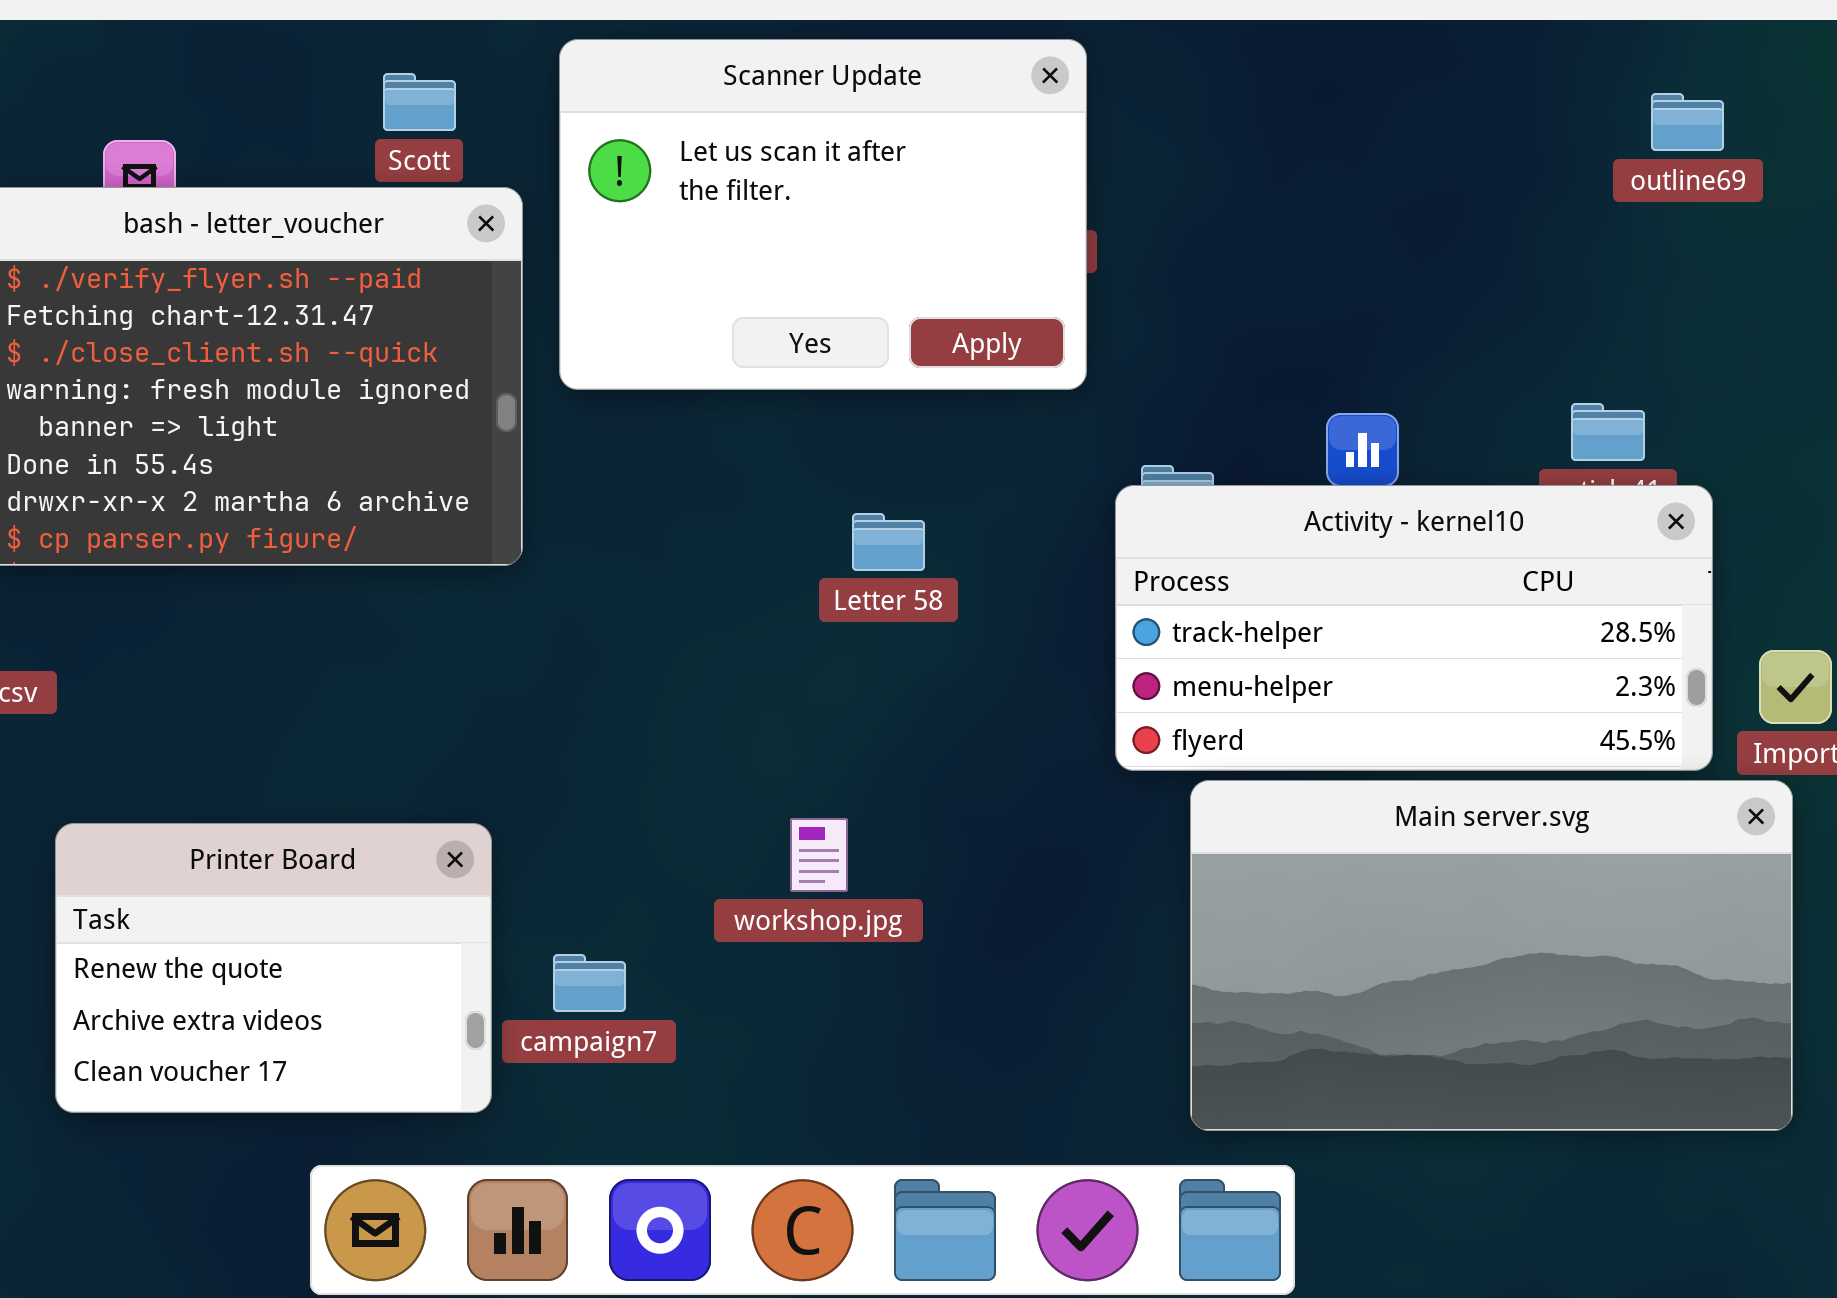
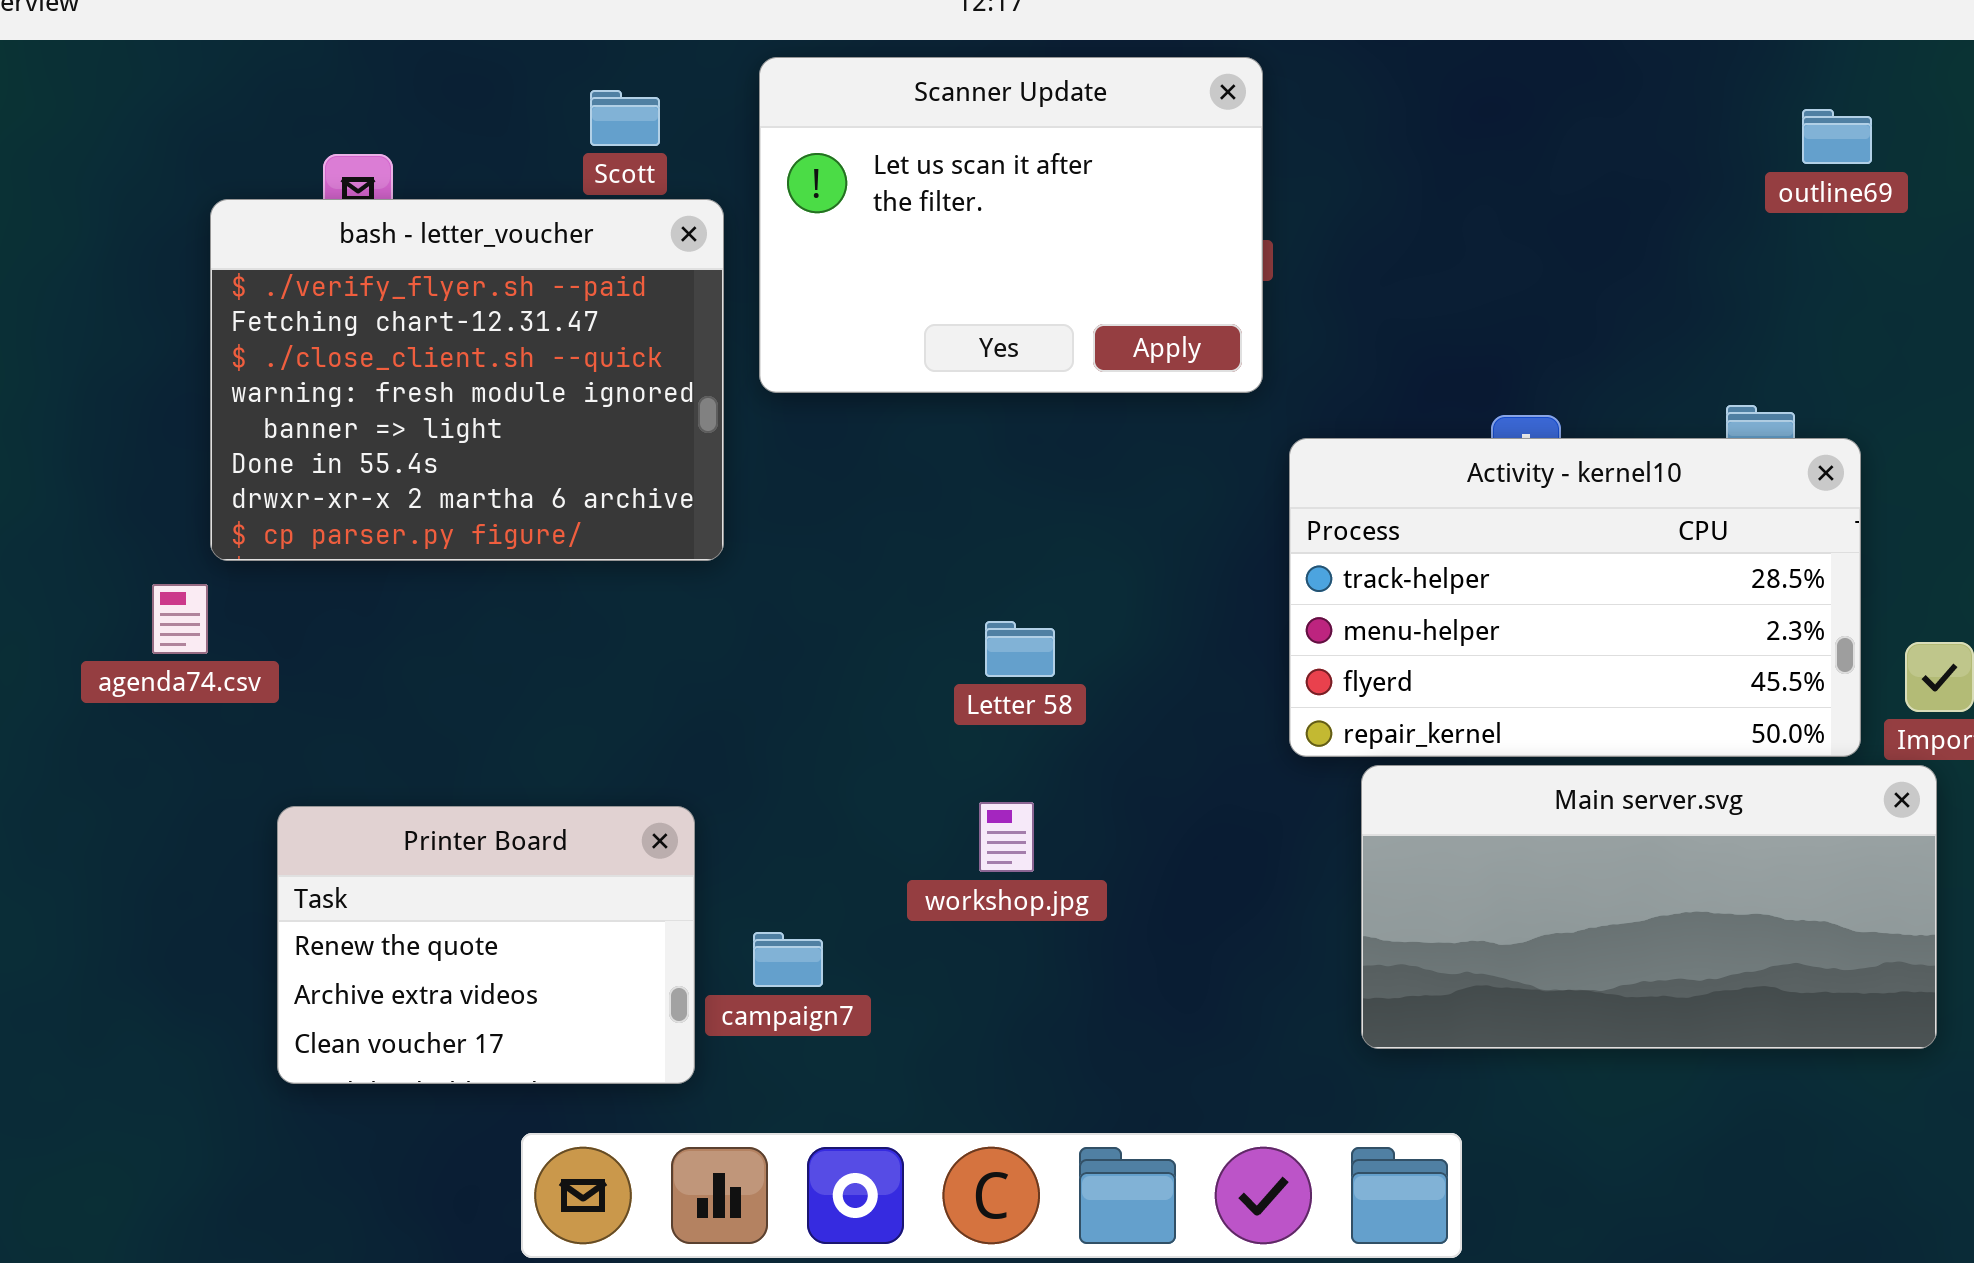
Activity - kernel10: [1115,485,1713,771] -> [1289,438,1861,757], resized
Letter 58: [852,513,925,571] -> [985,621,1055,677], moved
Main server.svg: [1190,780,1793,1131] -> [1361,765,1937,1049], resized

